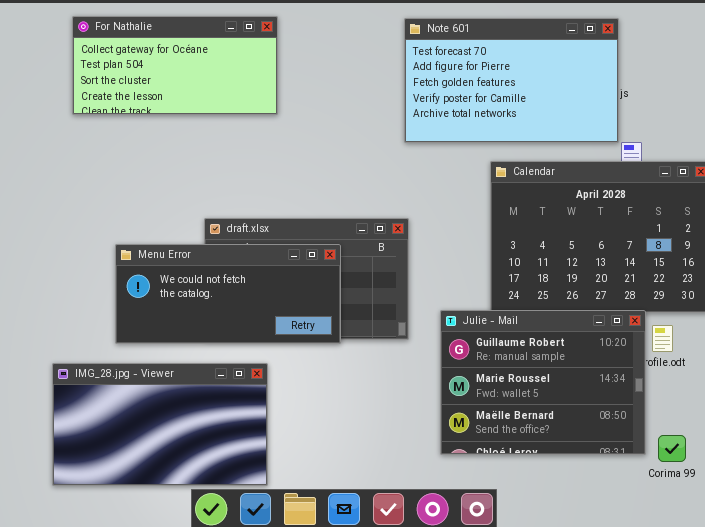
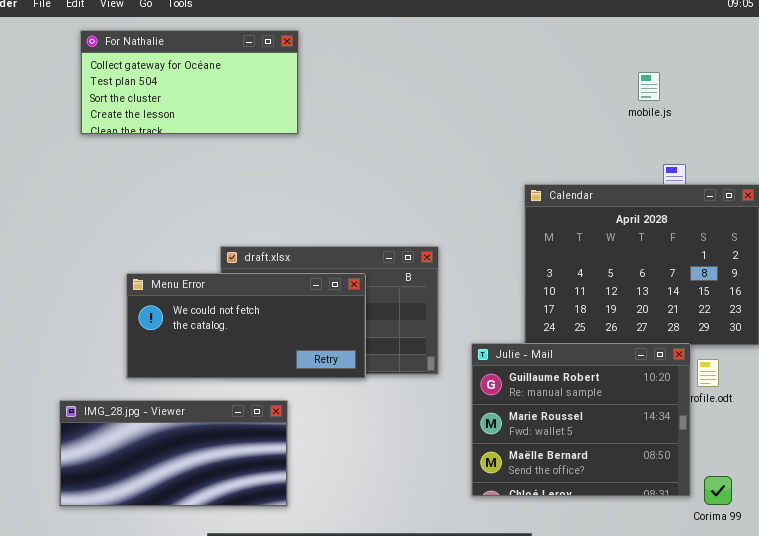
Note 601: [404,18,619,143] -> none, closed
IMG_28.jpg - Viewer: [52,363,268,486] -> [59,400,288,507], resized

